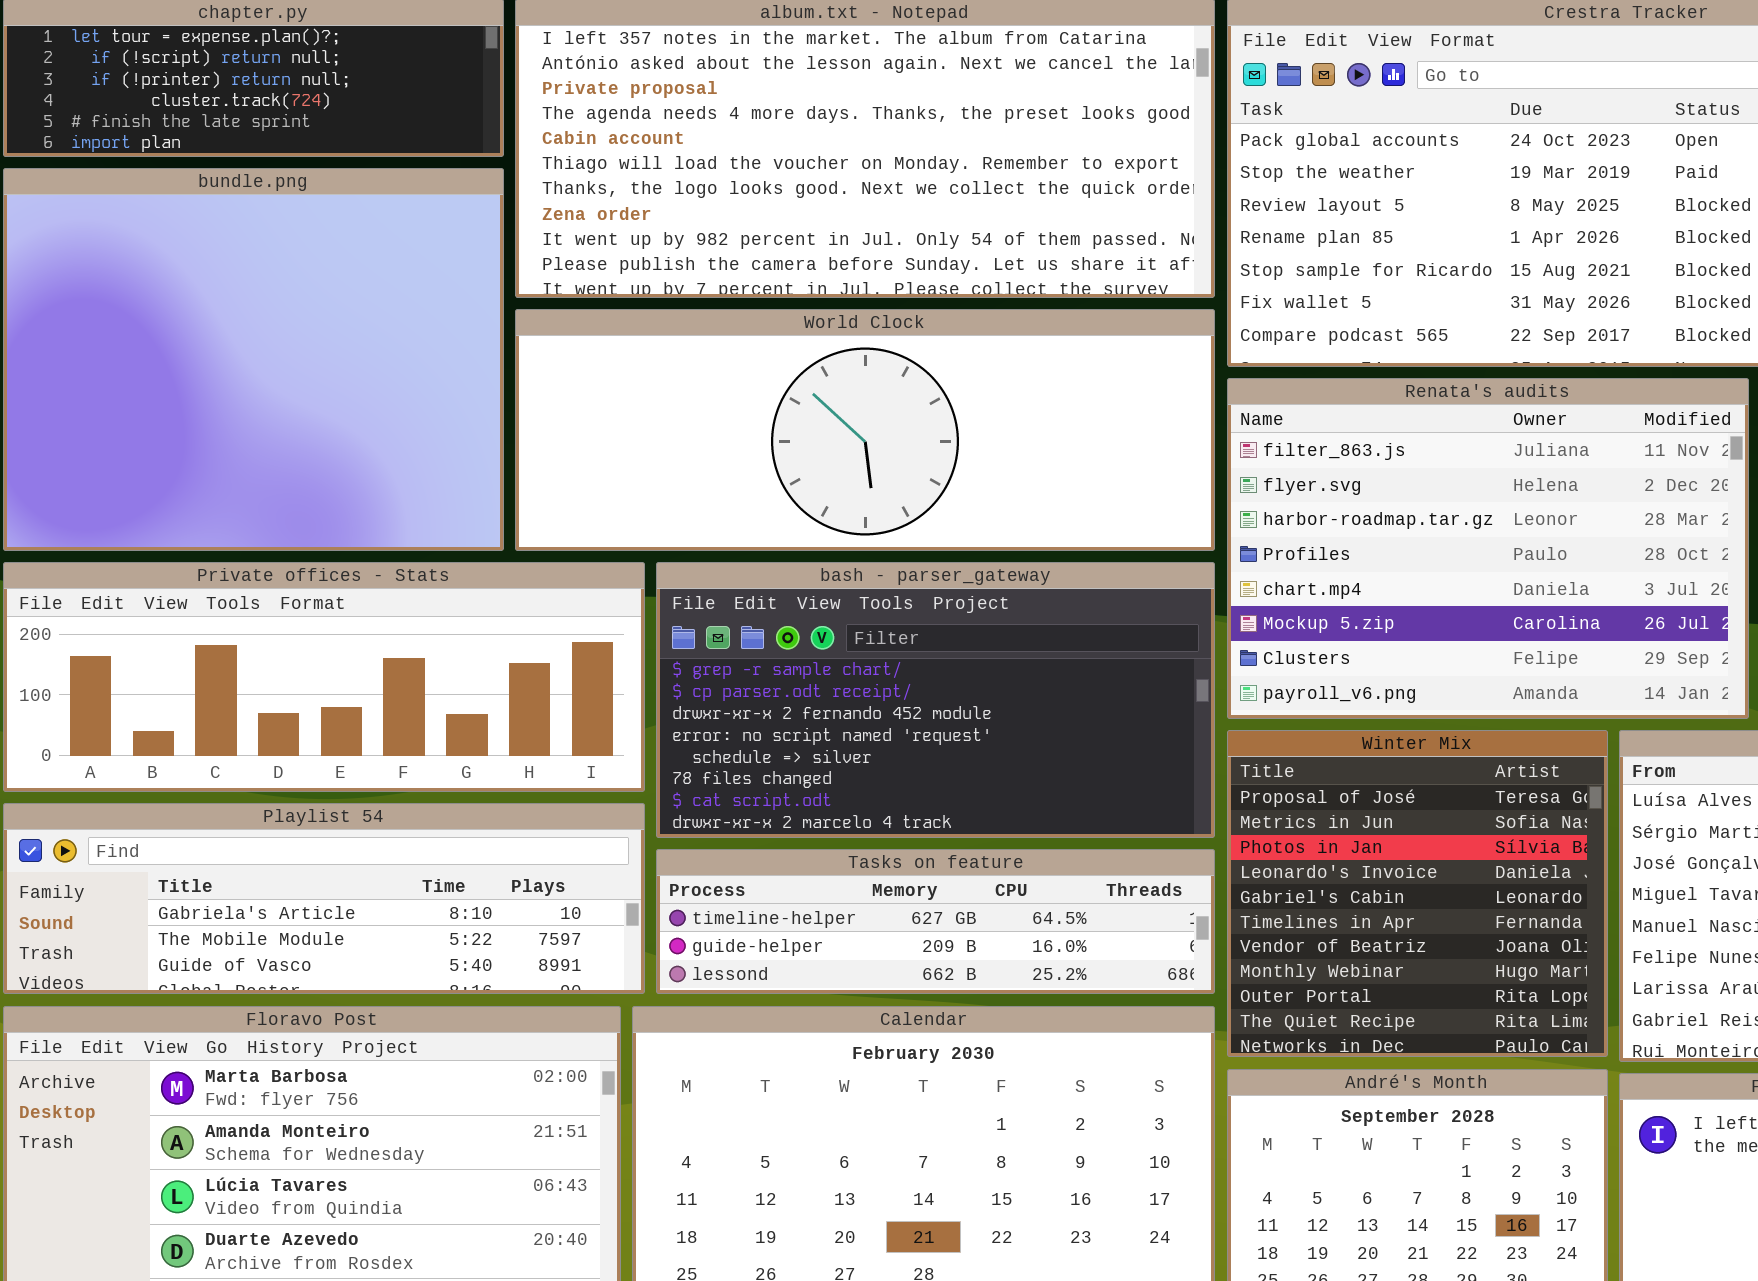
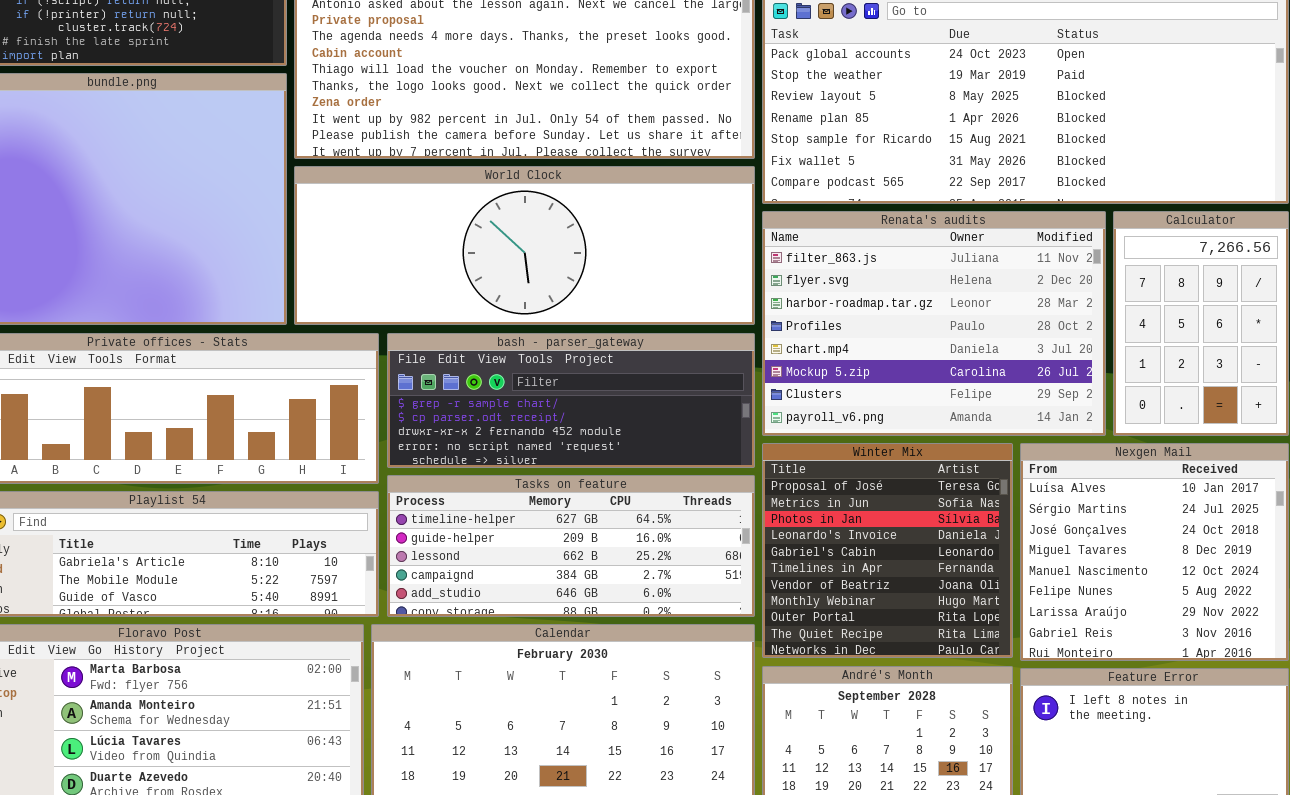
bash - parser_gateway: [656,562,1215,838] -> [387,333,755,468], resized
Tasks on feature: [656,849,1215,994] -> [387,475,755,617], resized

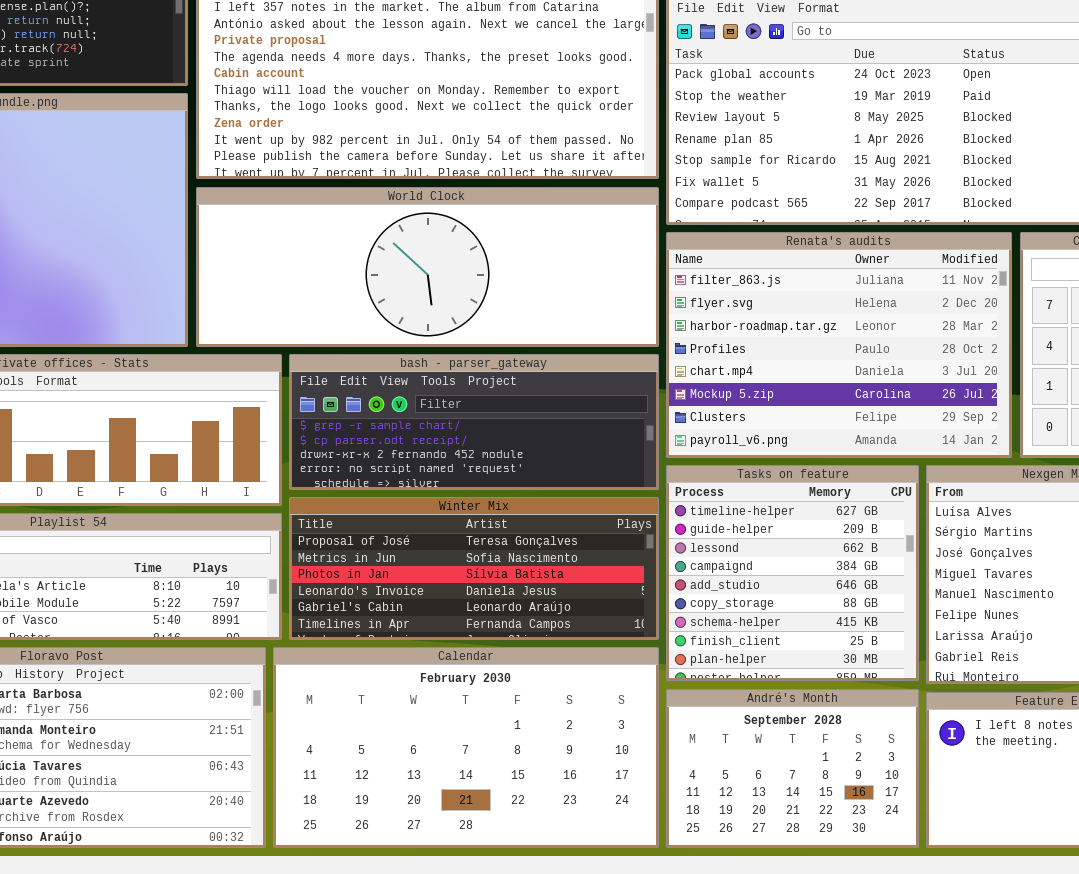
Winter Mix: [762,443,1013,658] -> [289,497,659,640], moved, resized
Tasks on feature: [387,475,755,617] -> [666,465,919,681], moved, resized

